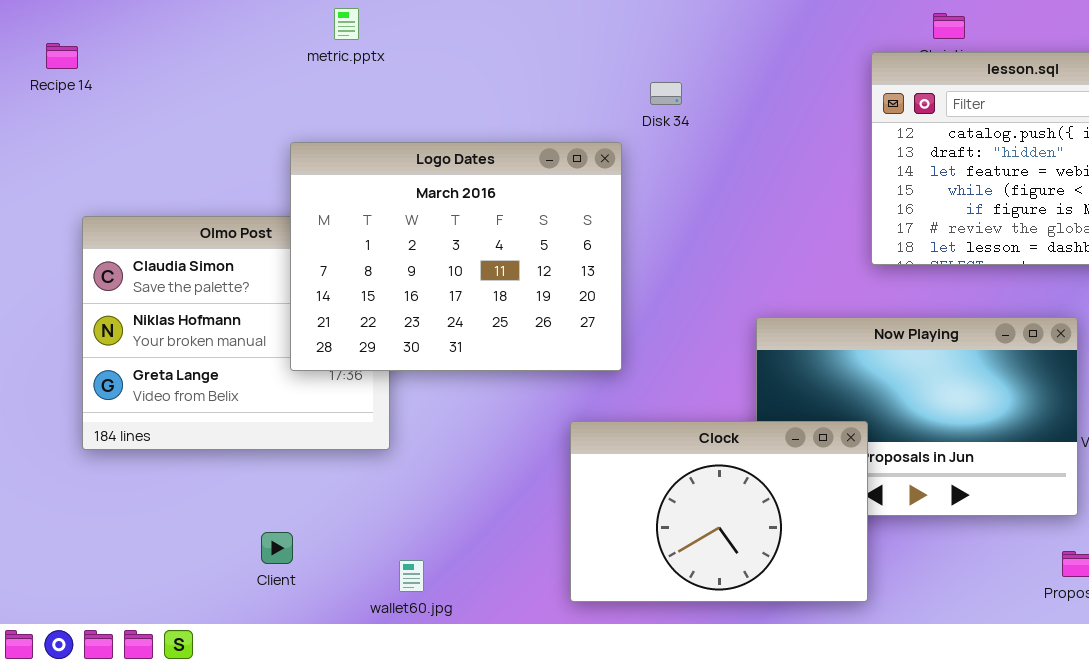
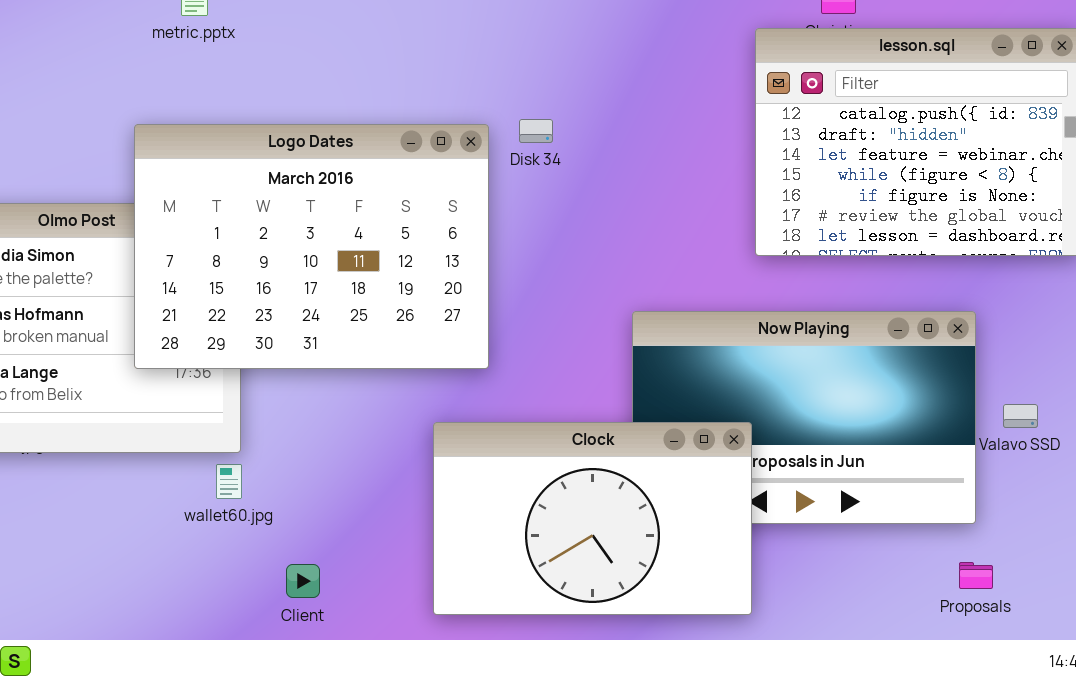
Disk 34: [650,82,682,105] -> [519,119,553,143], moved
Client: [261,532,293,564] -> [286,564,320,598], moved
wallet60.jpg: [399,560,424,592] -> [216,464,242,499], moved

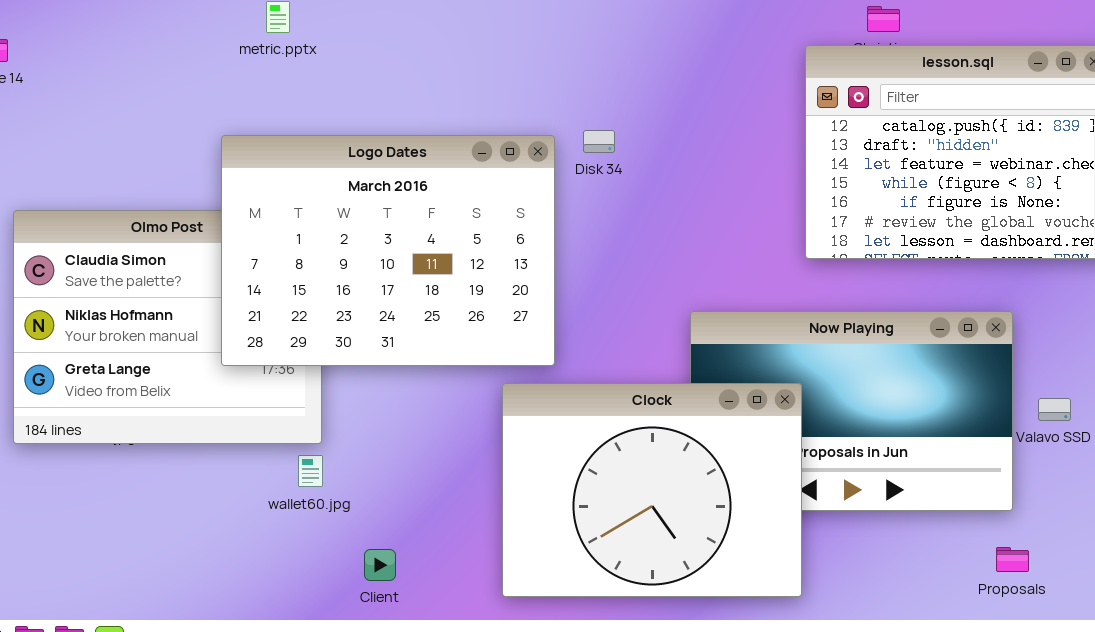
Clock: [433,422,752,615] -> [502,383,802,597], resized

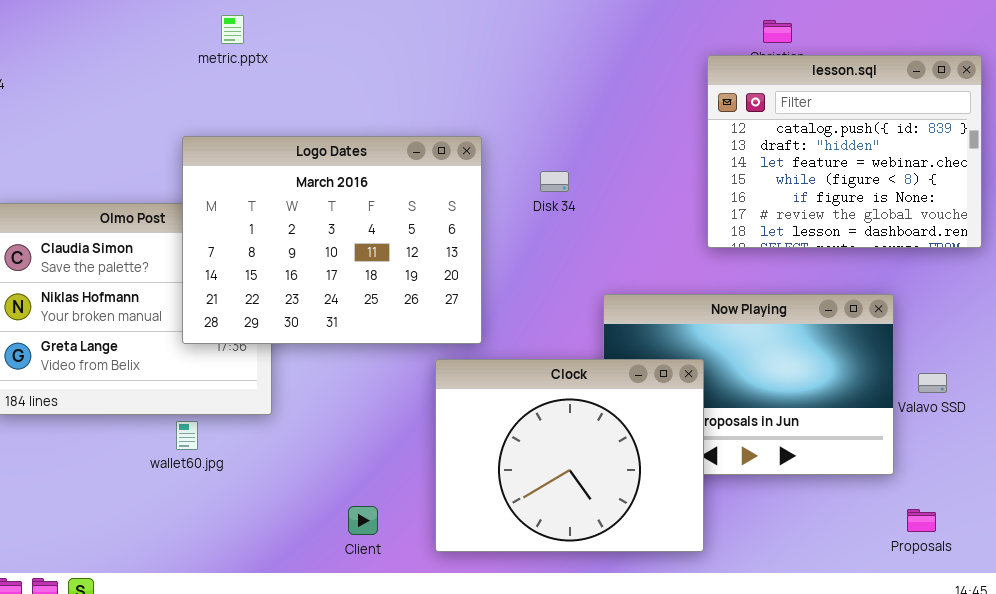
Disk 34: [583,130,615,153] -> [540,171,569,192], moved
wallet60.jpg: [298,455,323,487] -> [176,421,198,450], moved
Proposals: [996,547,1029,572] -> [907,509,936,532], moved
Client: [364,549,396,581] -> [348,506,378,535], moved

